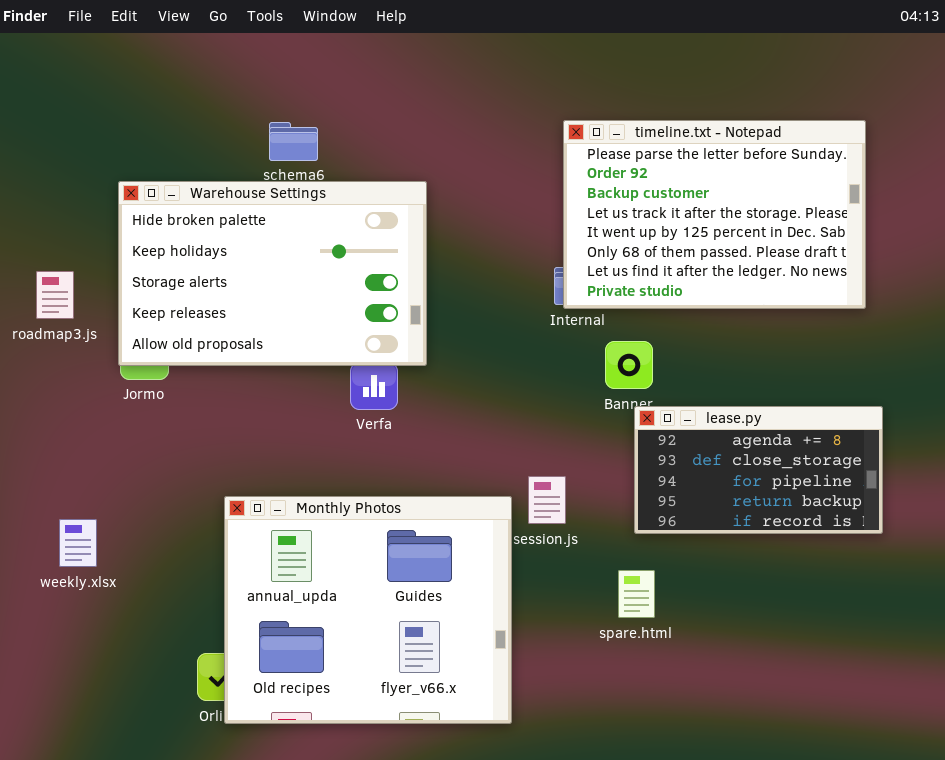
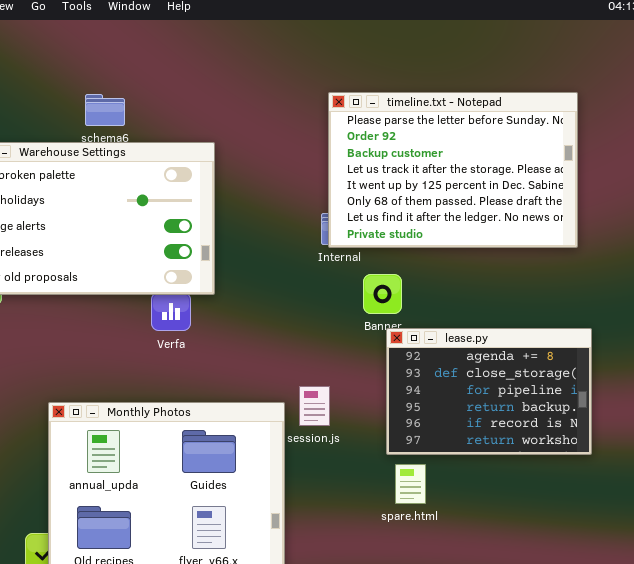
lease.py: [634,406,883,534] -> [386,328,592,455], resized
spare.html: [618,570,655,618] -> [395,464,426,504], moved

